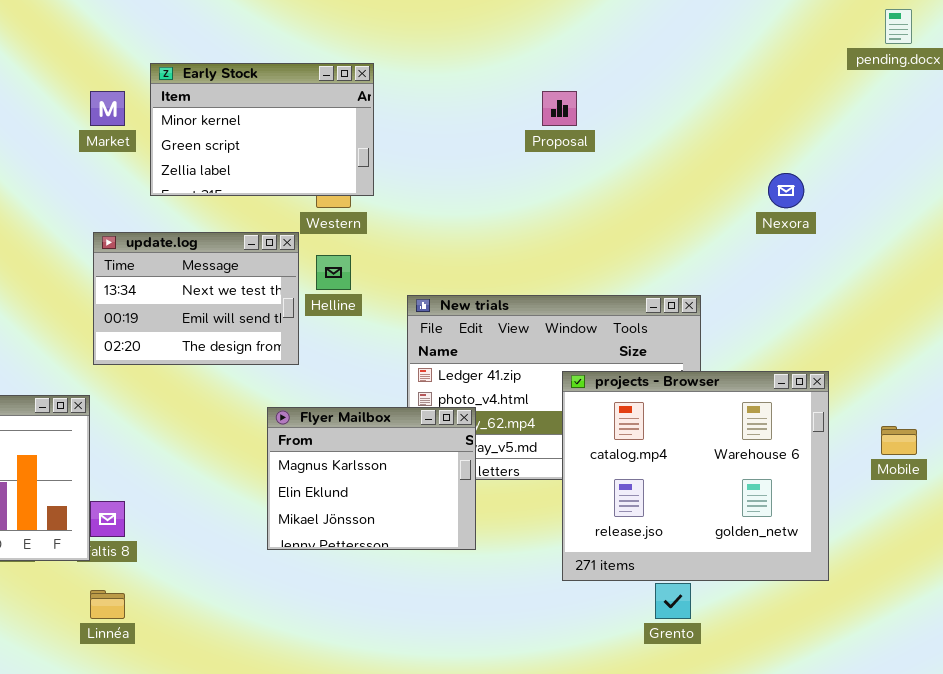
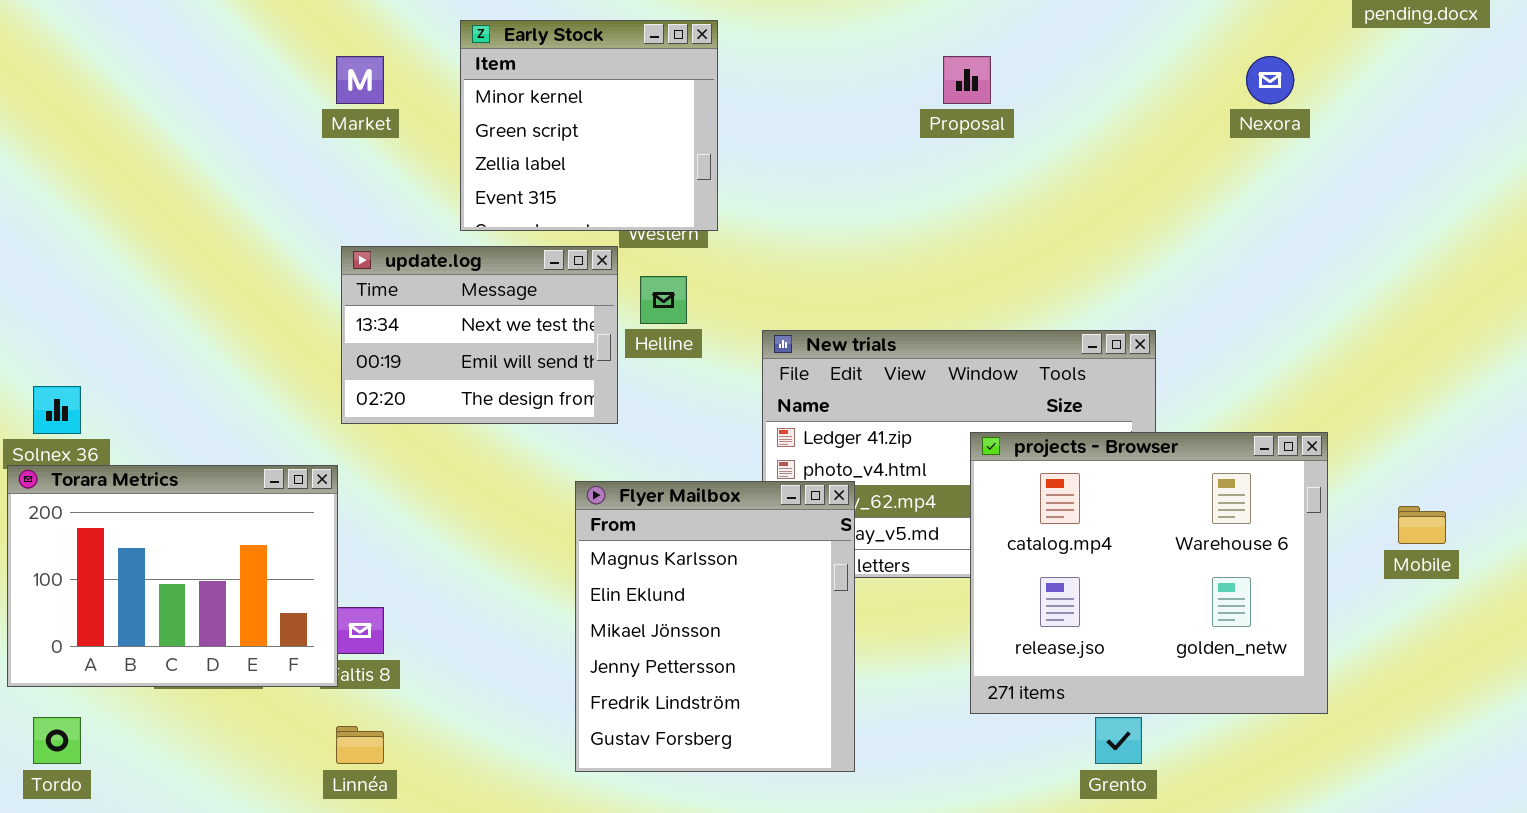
Early Stock: [150,63,374,196] -> [460,20,718,231], resized
Nexora: [768,173,804,208] -> [1246,56,1294,104], moved
Flyer Mailbox: [267,407,476,550] -> [575,481,855,772], resized

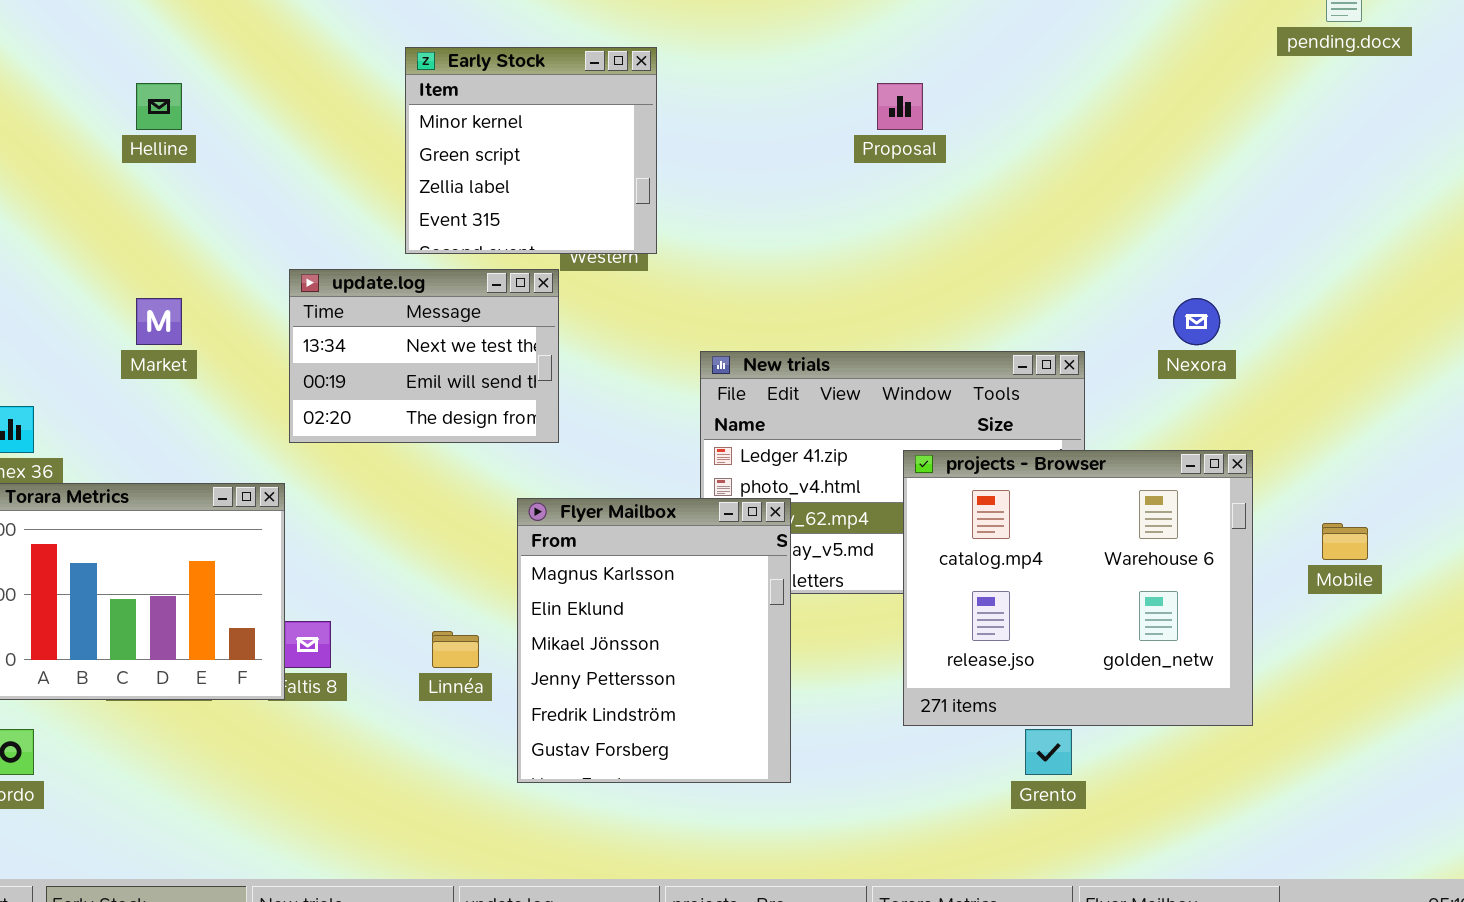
Market: [336,56,384,104] -> [136,298,182,345], moved
Nexora: [1246,56,1294,104] -> [1173,298,1220,345], moved
Helline: [640,276,687,324] -> [136,83,182,130], moved
Linnéa: [336,726,384,764] -> [432,631,479,668], moved

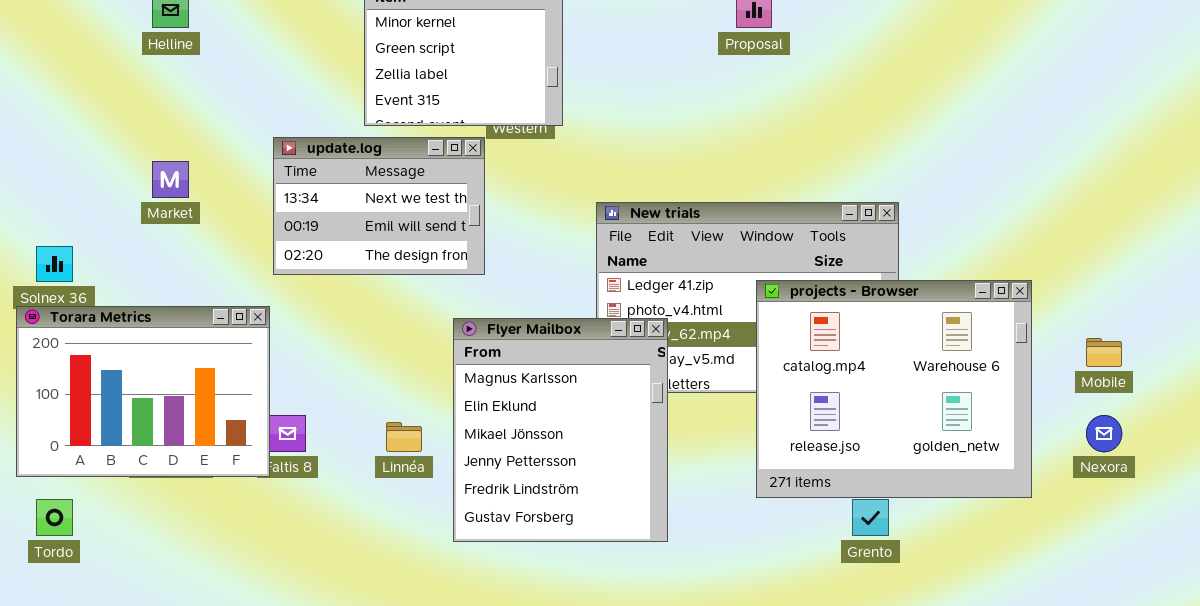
Nexora: [1173,298,1220,345] -> [1086,415,1122,452], moved

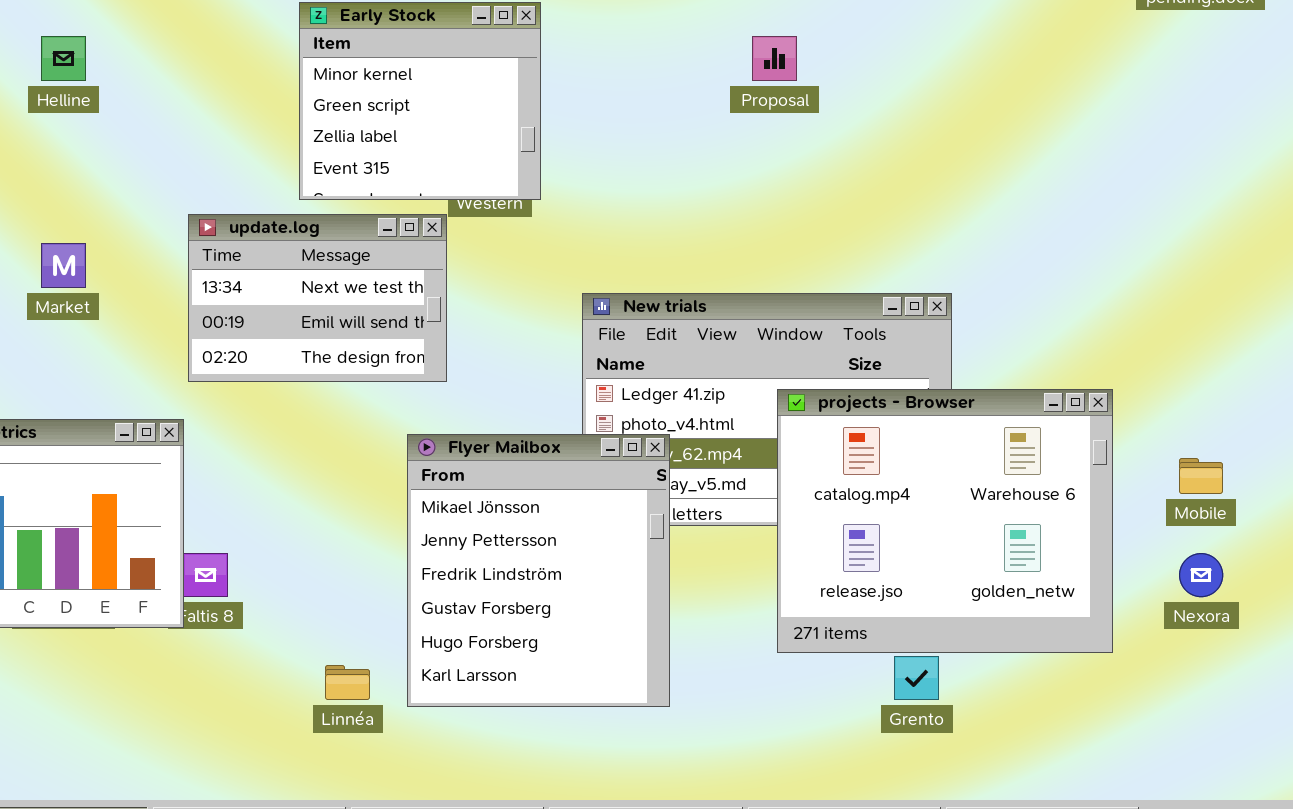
Flyer Mailbox: [453,318,668,542] -> [407,434,670,707], scrolled down 2 rows
Linnéa: [386,422,422,452] -> [325,665,370,700], moved

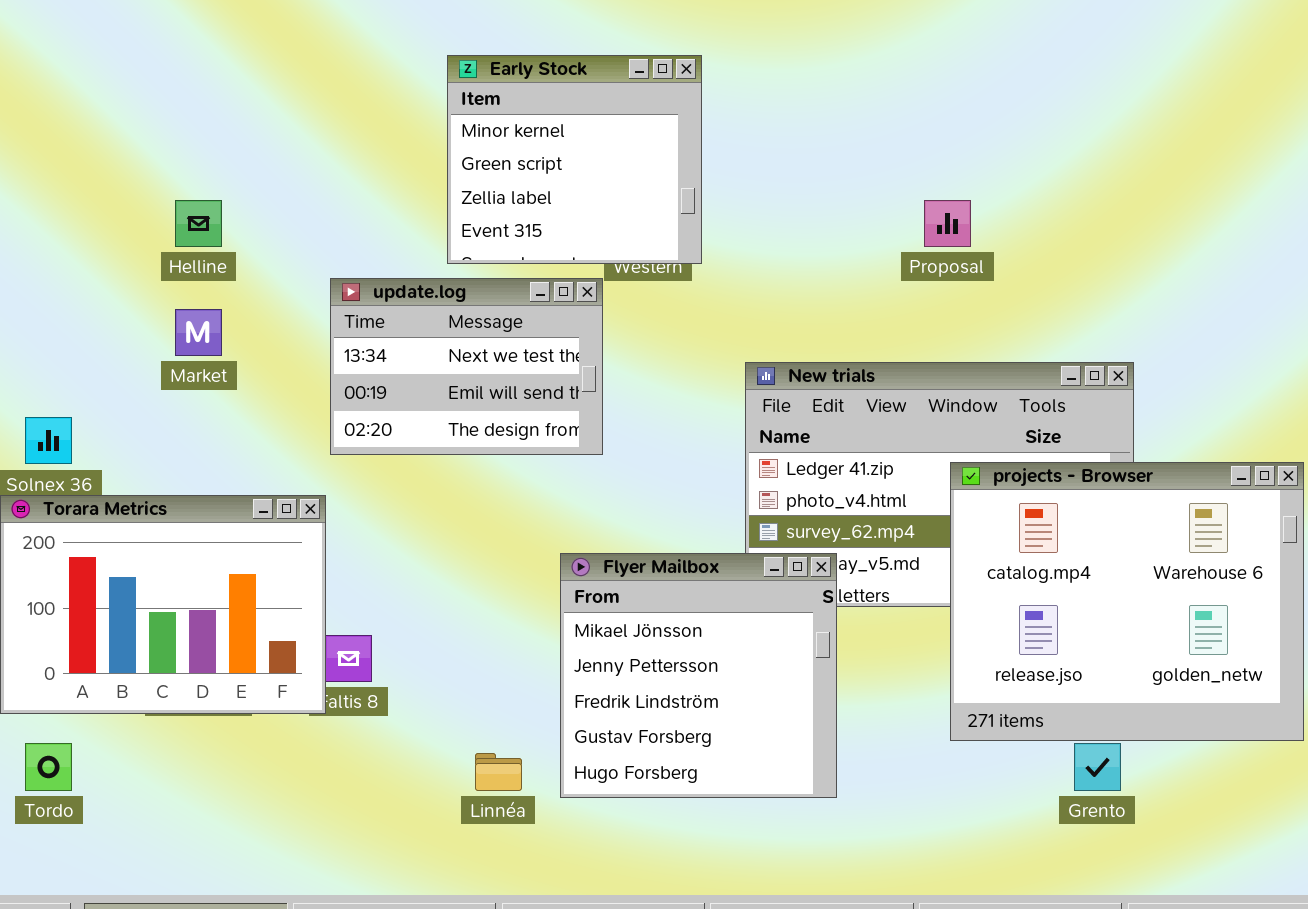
Helline: [41,36,86,81] -> [175,200,222,247], moved
Proposal: [752,36,797,81] -> [924,200,971,247], moved
Flyer Mailbox: [407,434,670,707] -> [560,553,837,798], resized

